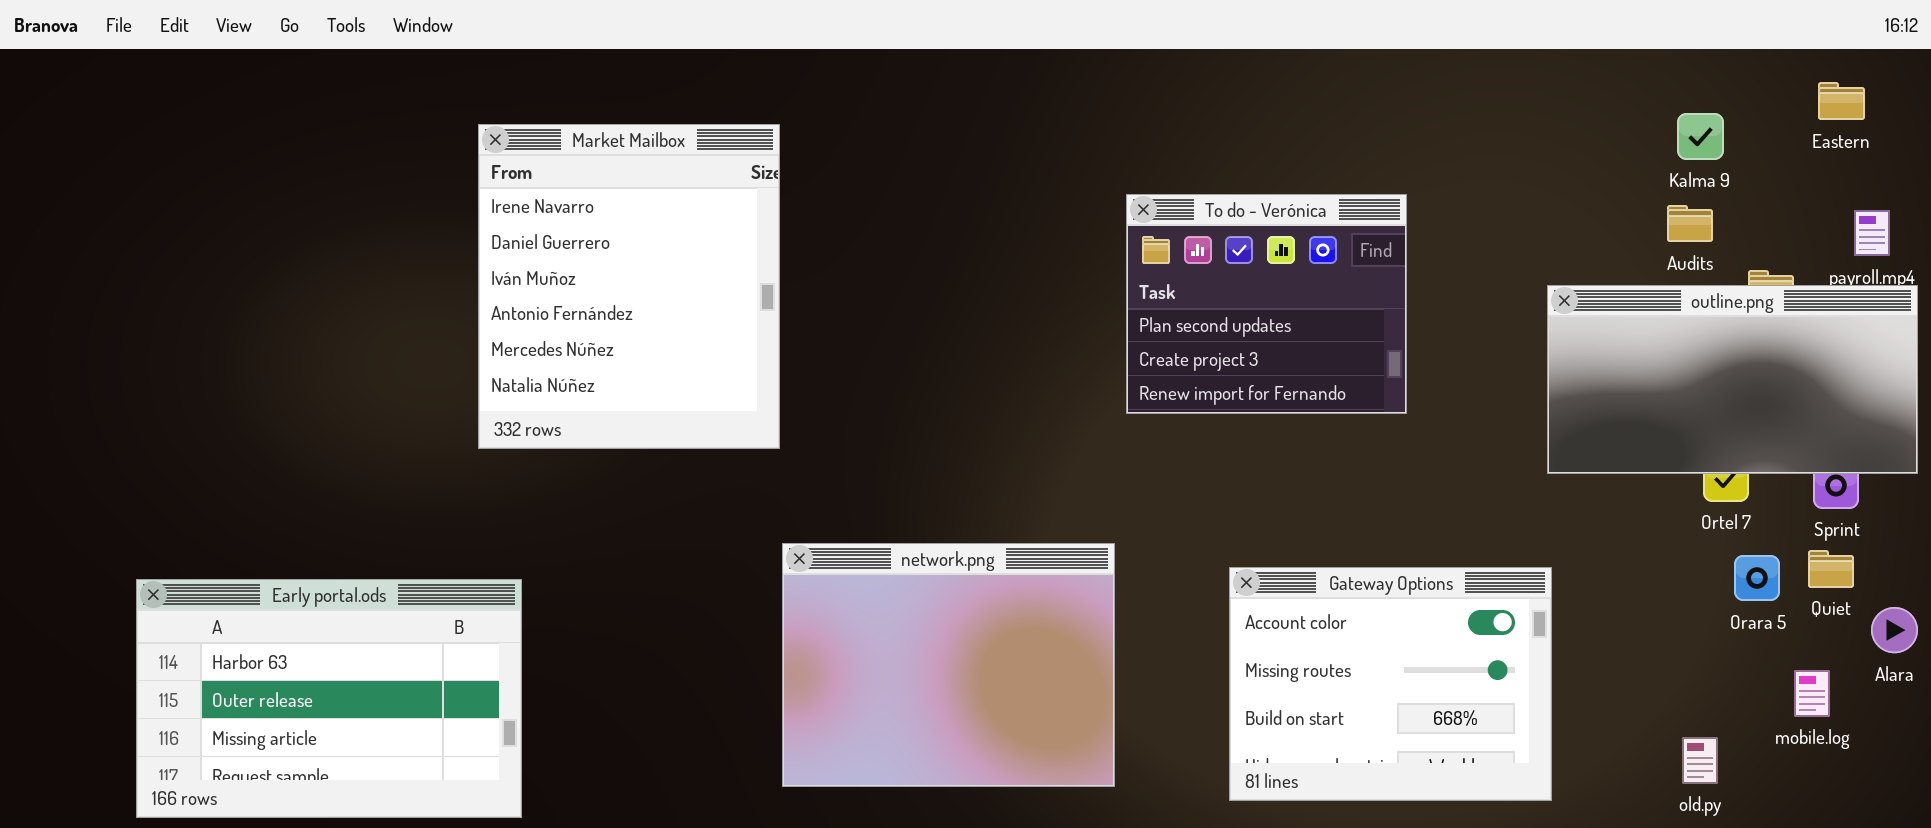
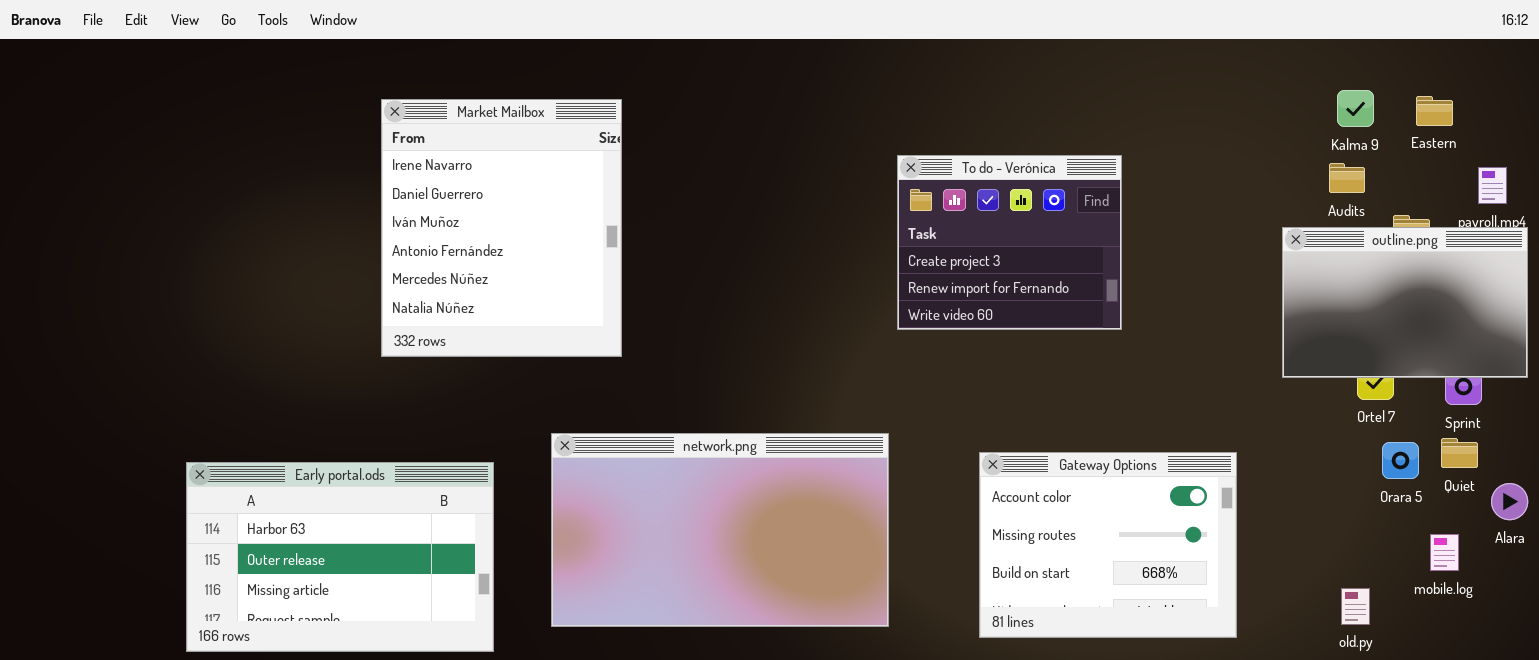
Eastern: [1818,82,1865,120] -> [1416,96,1453,126], moved
To do - Verónica: [1126,194,1407,414] -> [897,155,1122,330], scrolled down 1 row
outline.png: [1547,285,1918,474] -> [1282,227,1528,378], resized
network.png: [782,543,1115,787] -> [551,433,889,627], resized
Early portal.ods: [136,579,522,818] -> [186,462,494,652], moved

